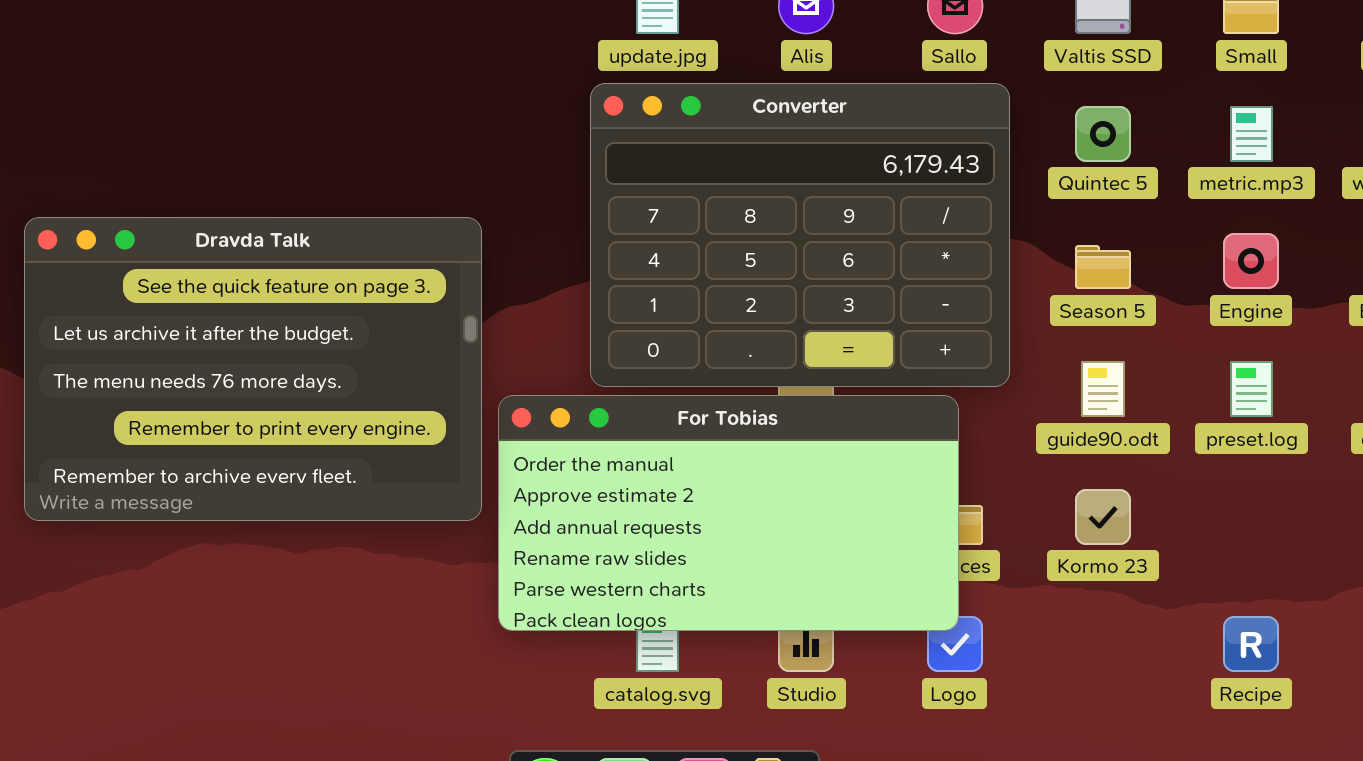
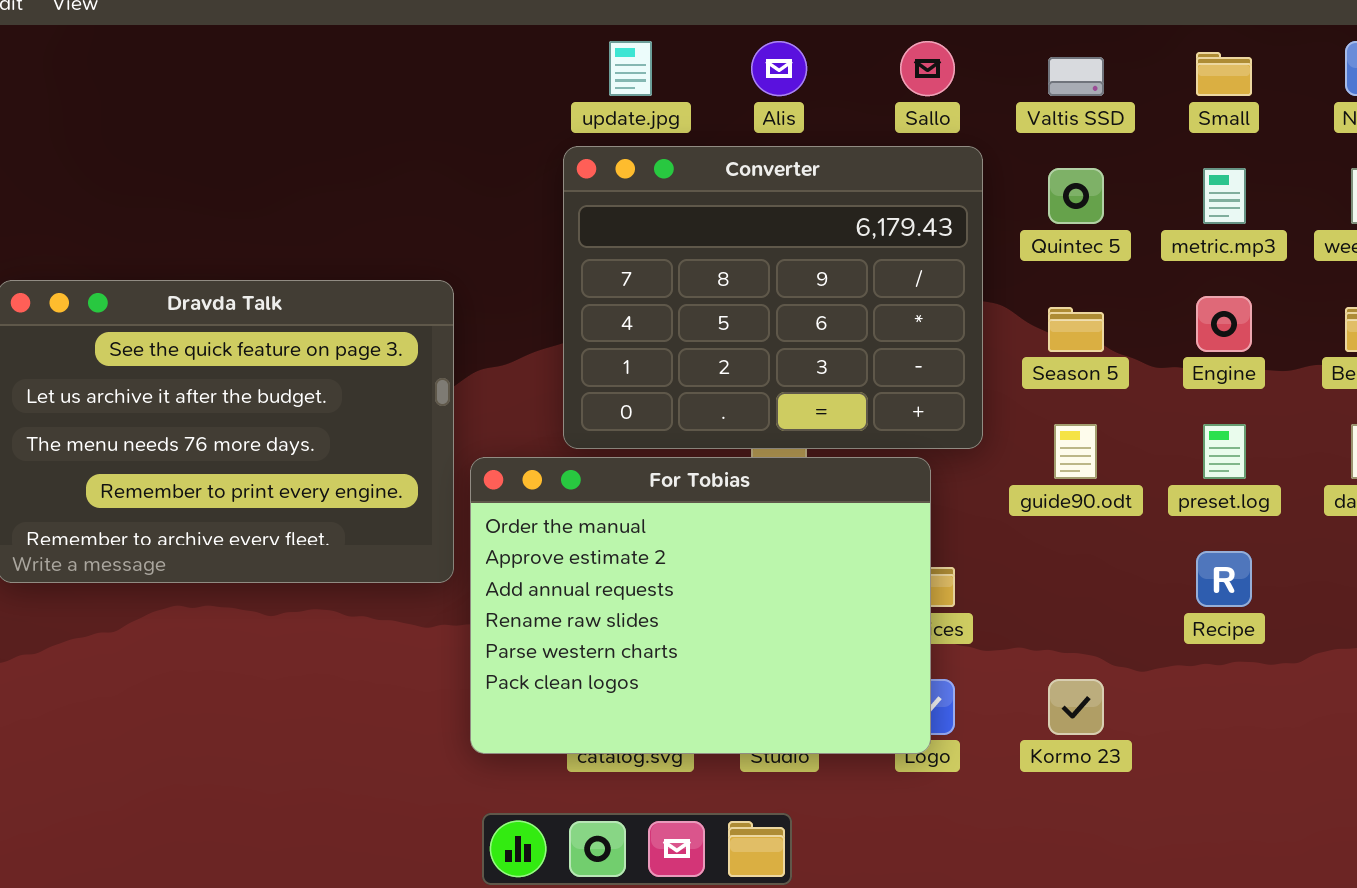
For Tobias: [498,395,959,631] -> [470,457,931,754], resized
Kormo 23: [1075,489,1131,545] -> [1048,679,1104,735], moved
Recipe: [1223,616,1279,672] -> [1196,551,1252,607], moved

